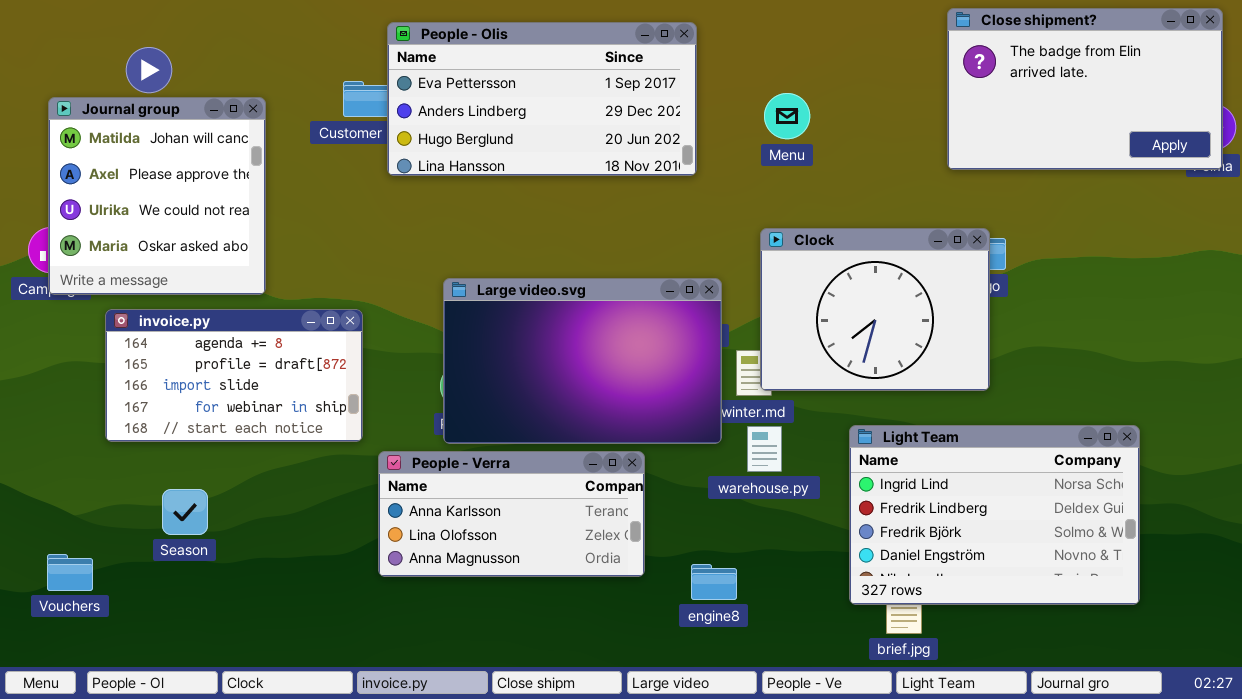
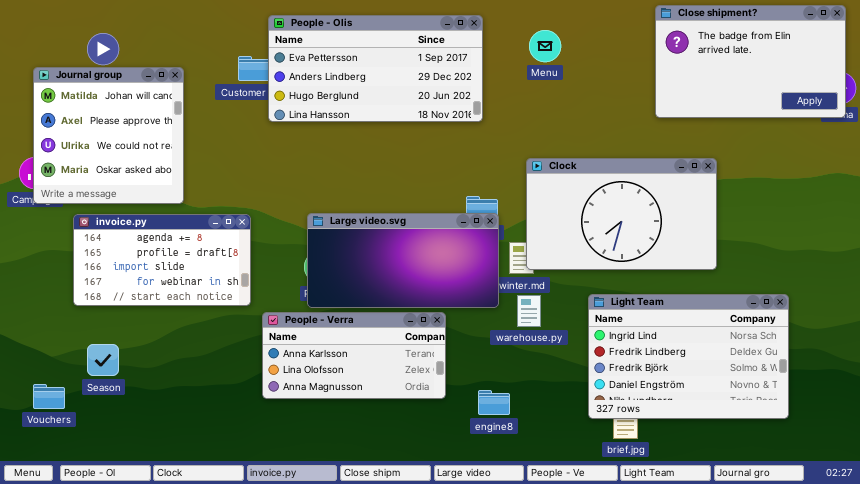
Menu: [764,93,810,139] -> [529,30,561,62], moved
Clock: [760,228,990,391] -> [526,158,717,270], resized
Large video.svg: [443,278,722,444] -> [307,213,499,308], resized
Season: [162,489,208,535] -> [87,344,119,376], moved

